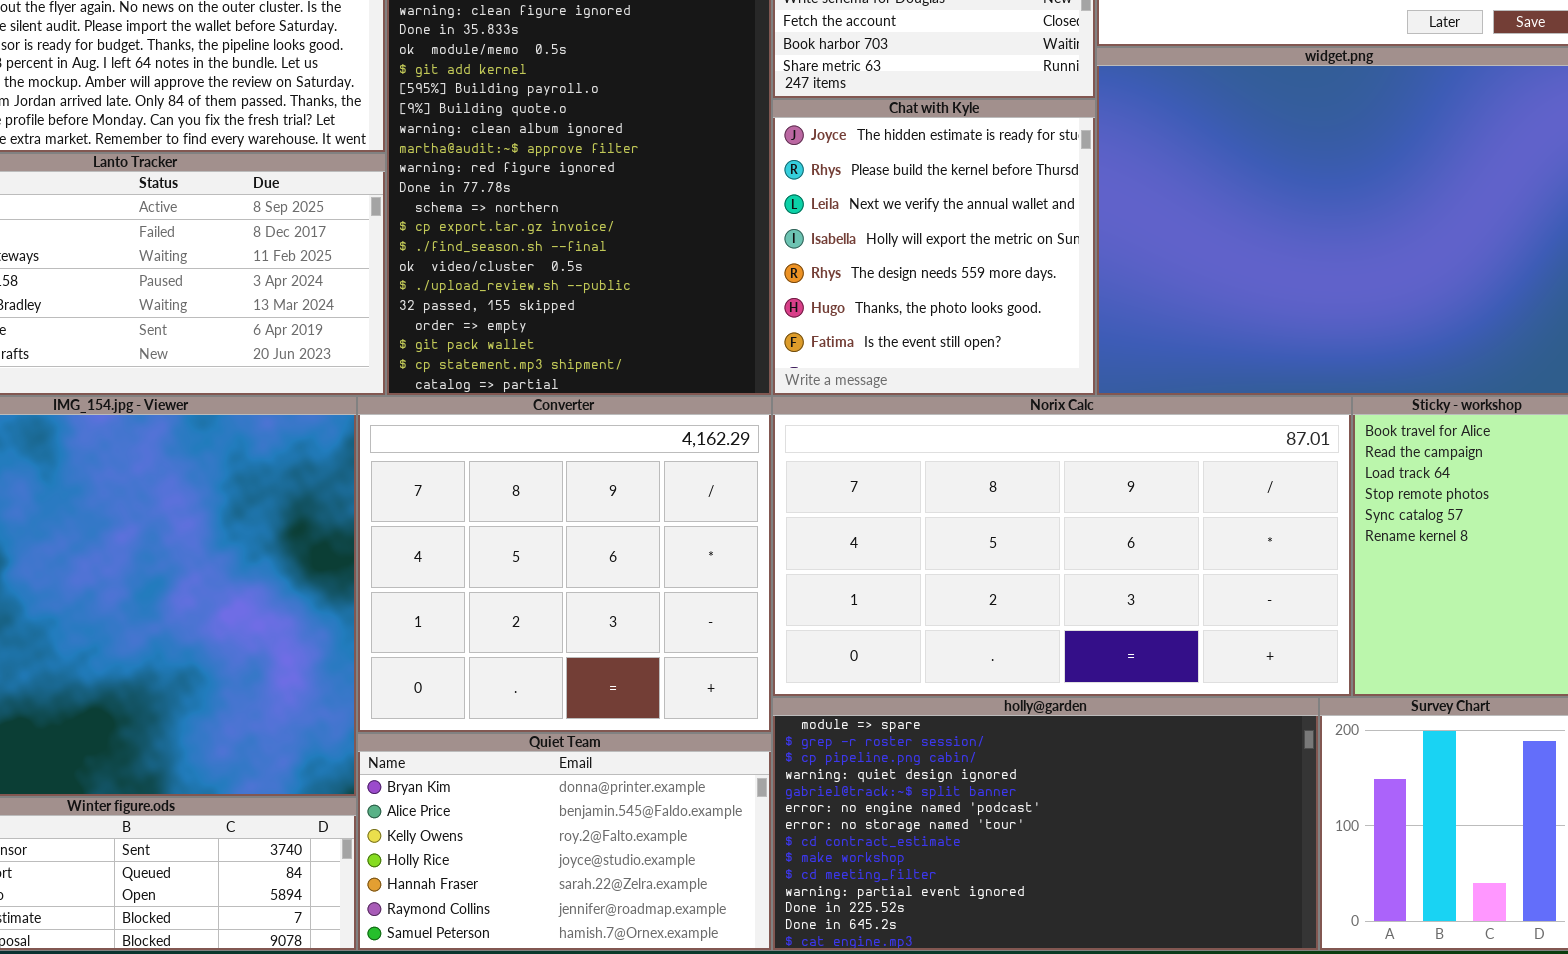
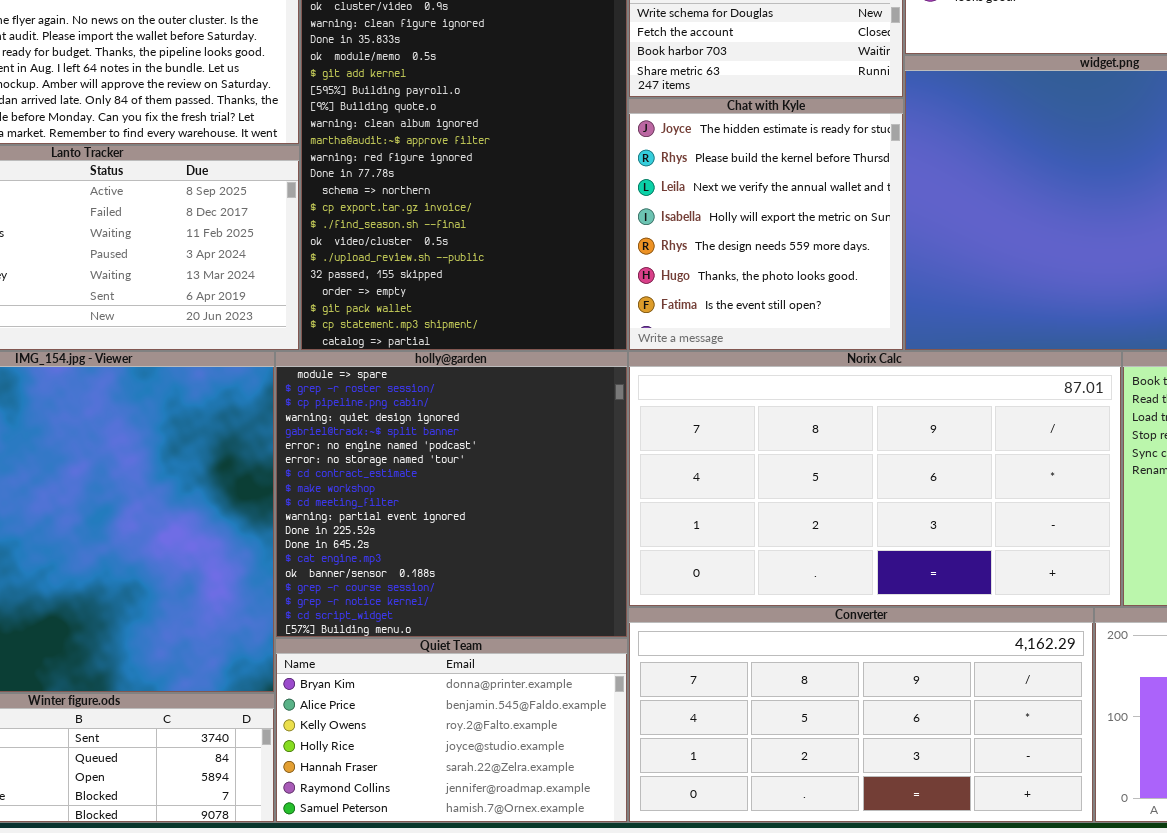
Converter: [357,396,772,733] -> [628,607,1094,823], moved, resized
holly@garden: [772,697,1319,951] -> [275,351,628,638], moved, resized

